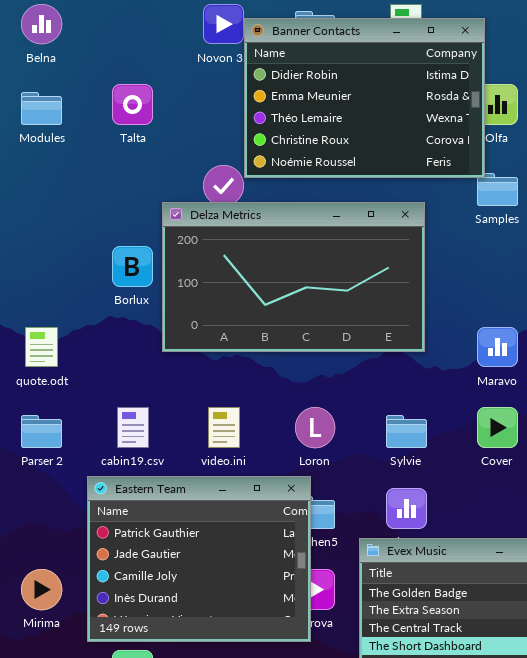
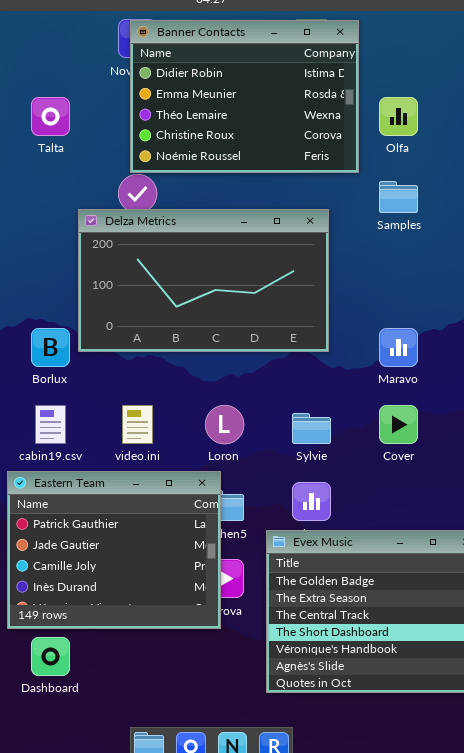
Banner Contacts: [244,18,485,178] -> [130,20,359,173], moved
Borlux: [112,246,153,287] -> [31,328,70,367], moved

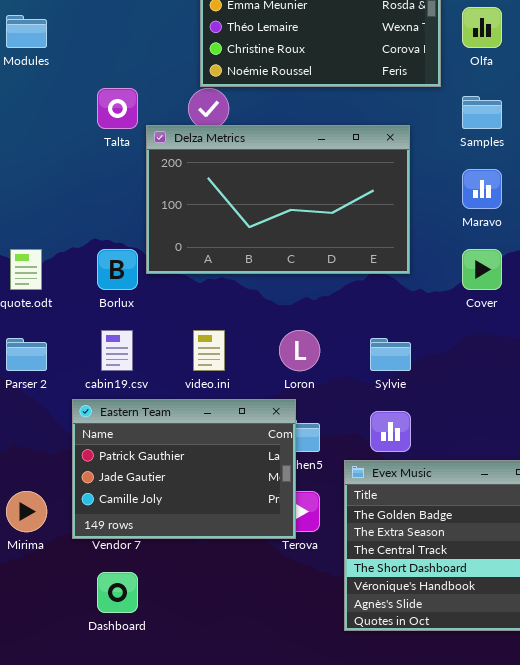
Talta: [31,97,70,136] -> [97,88,138,129], moved
Maravo: [379,328,418,367] -> [462,169,502,209], moved
Cover: [379,405,418,444] -> [462,249,502,290], moved
Eastern Team: [7,471,221,629] -> [72,399,296,539], resized

